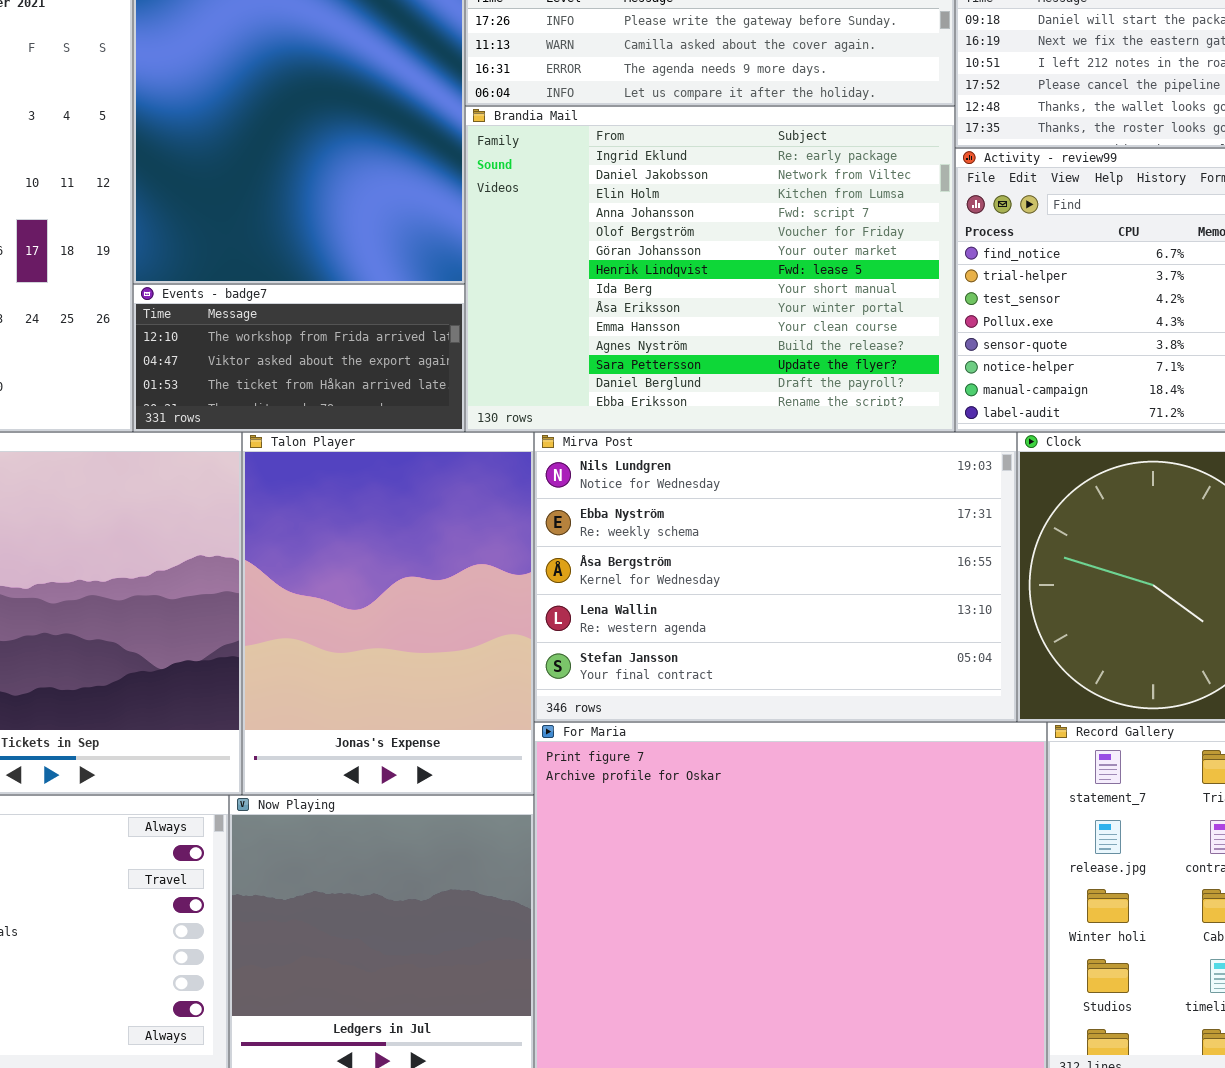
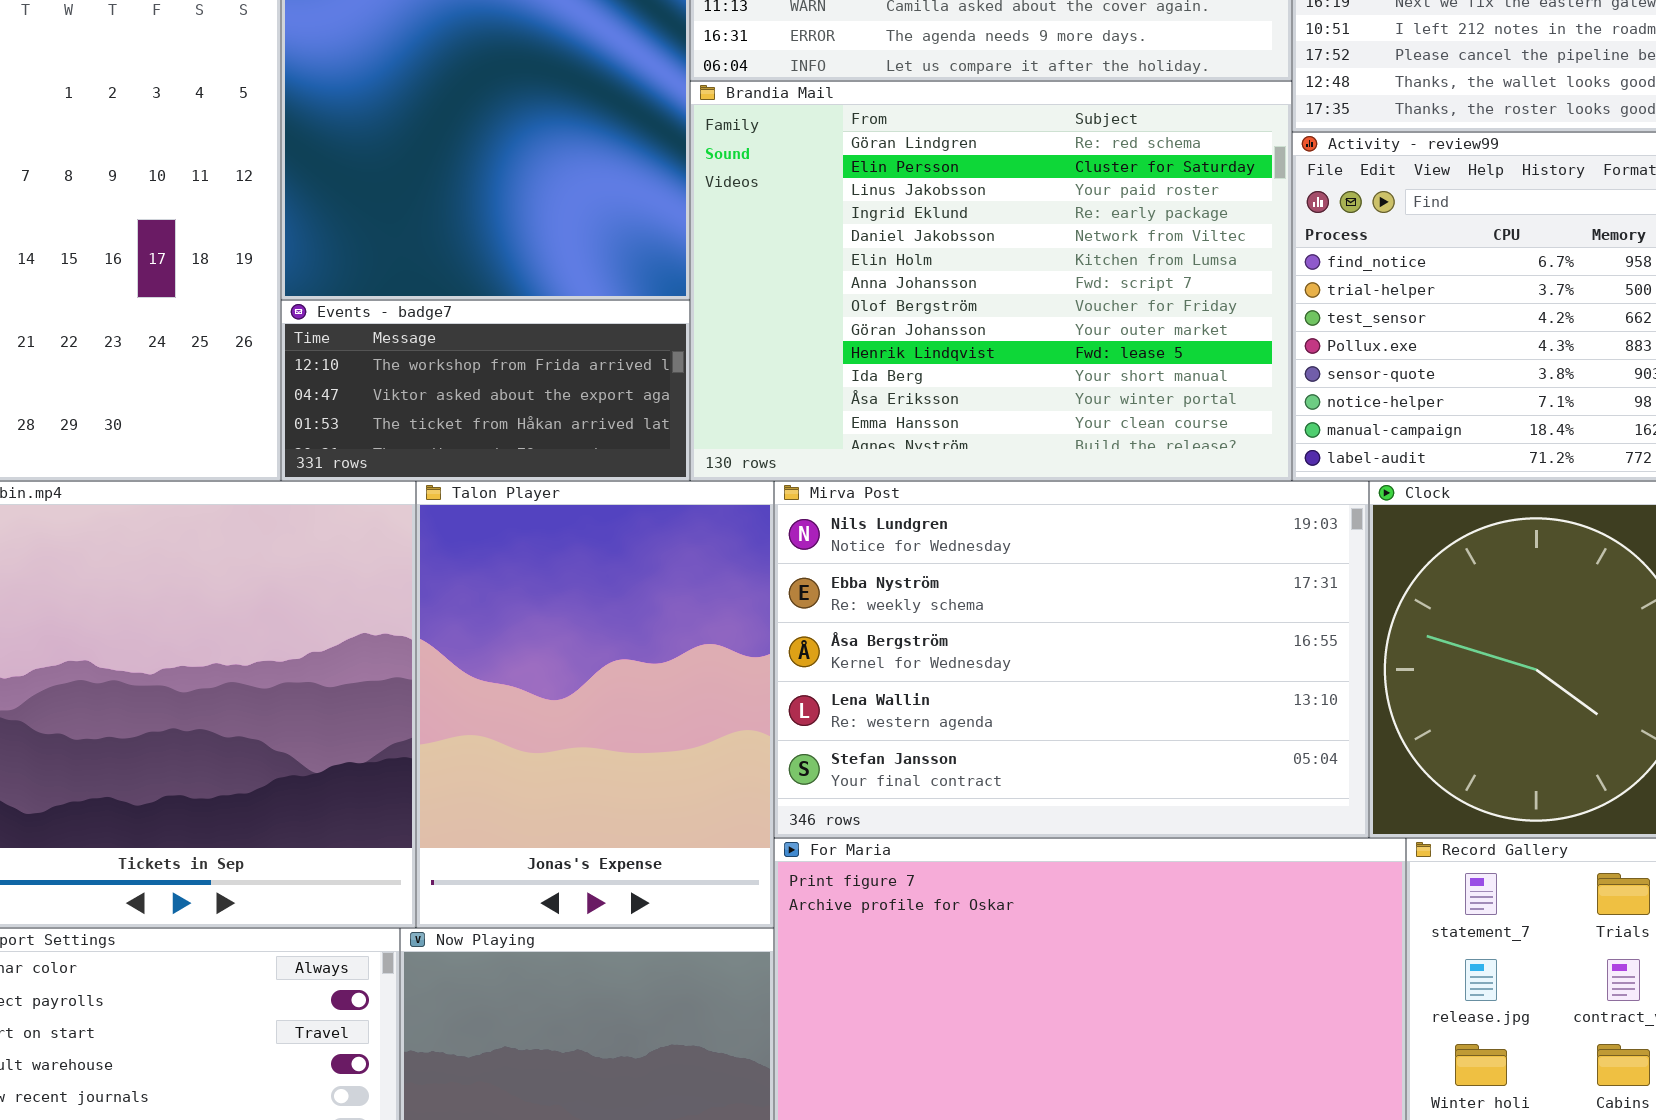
Brandia Mail: [465,106,955,432] -> [690,81,1292,481], scrolled up 3 rows

